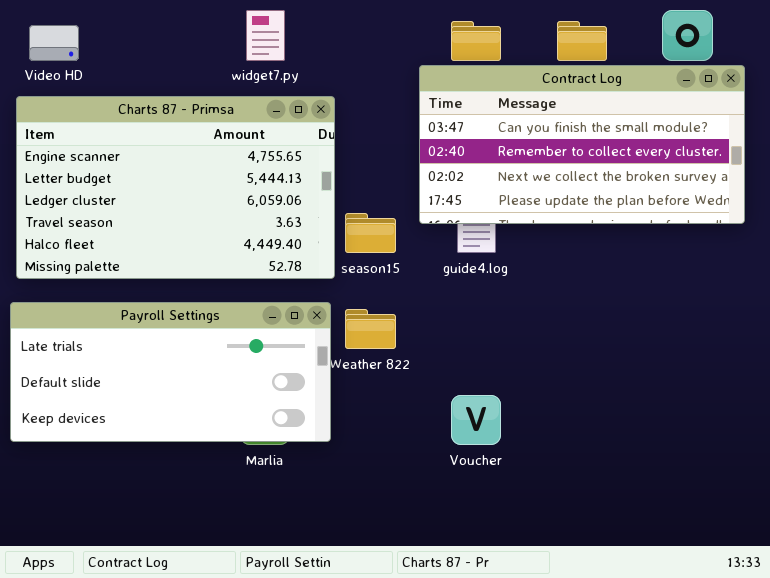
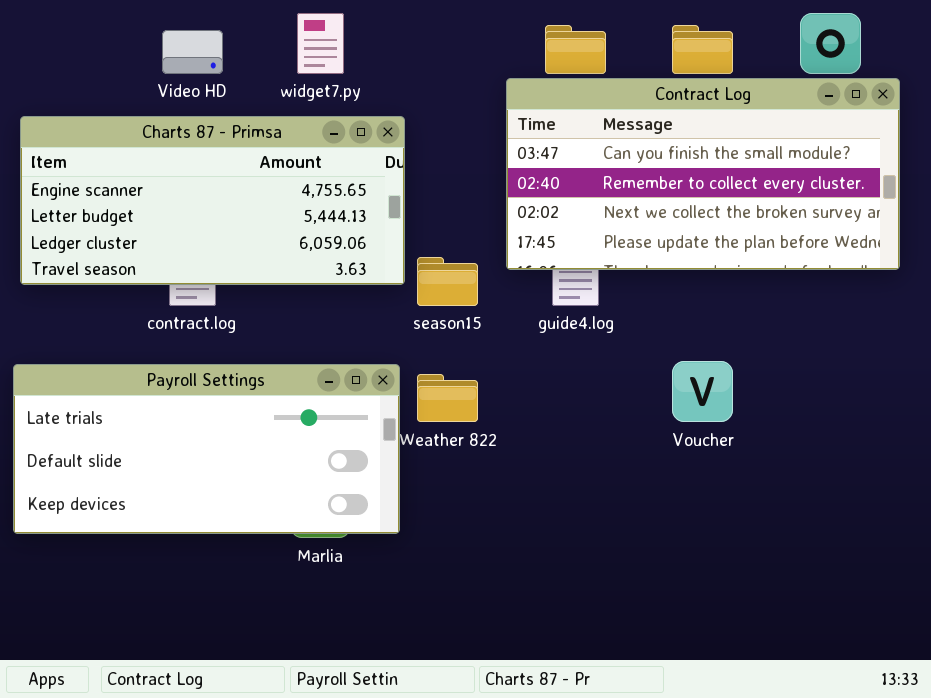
Video HD: [29,25,79,61] -> [162,30,223,74], moved
Charts 87 - Primsa: [16,96,335,279] -> [20,116,405,285], resized
Voucher: [451,395,501,445] -> [672,361,733,422], moved

